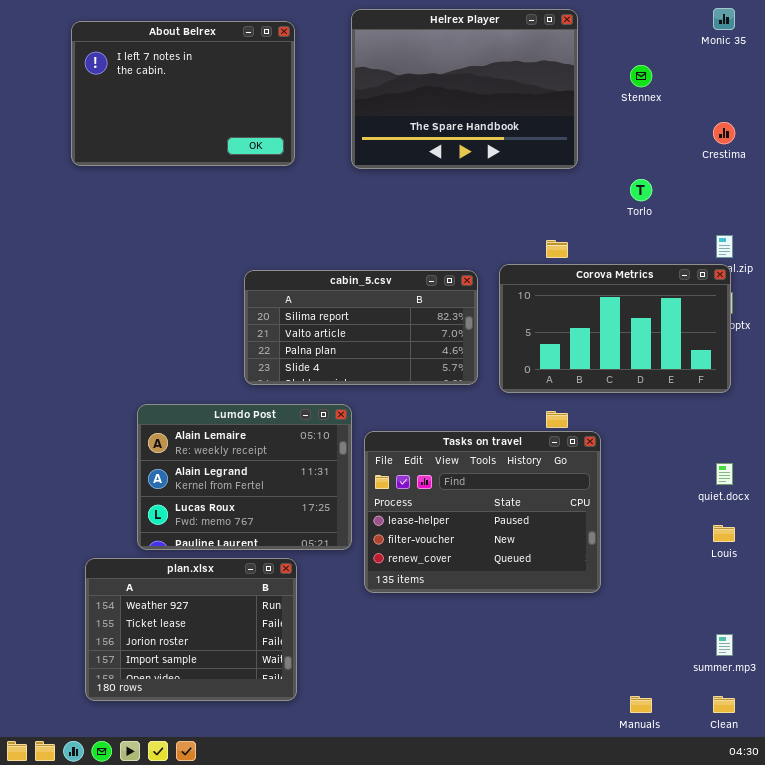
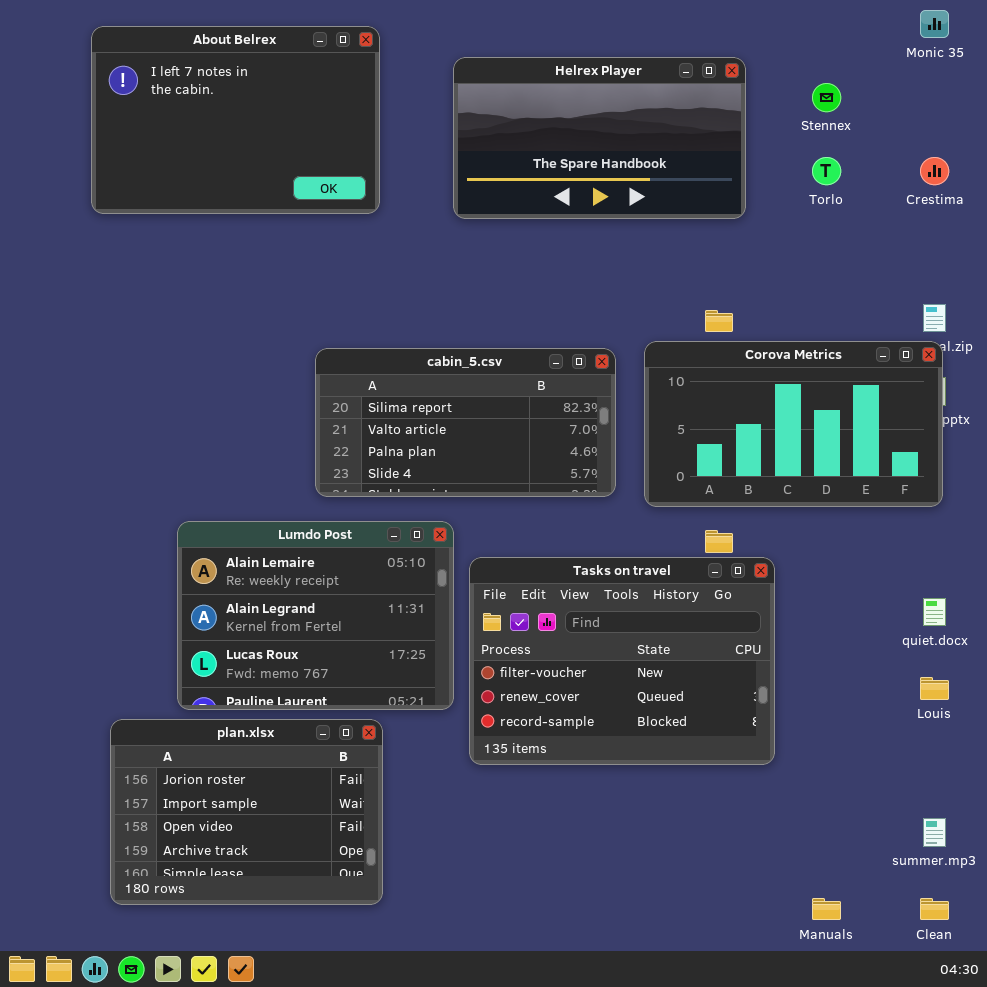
Helrex Player: [351,9,578,169] -> [453,57,746,219], resized
Torlo: [630,179,652,201] -> [812,157,841,185], moved
Tasks on travel: [364,431,601,593] -> [469,557,775,765], scrolled down 1 row
plan.xlsx: [85,558,297,701] -> [110,719,383,905], scrolled down 2 rows

